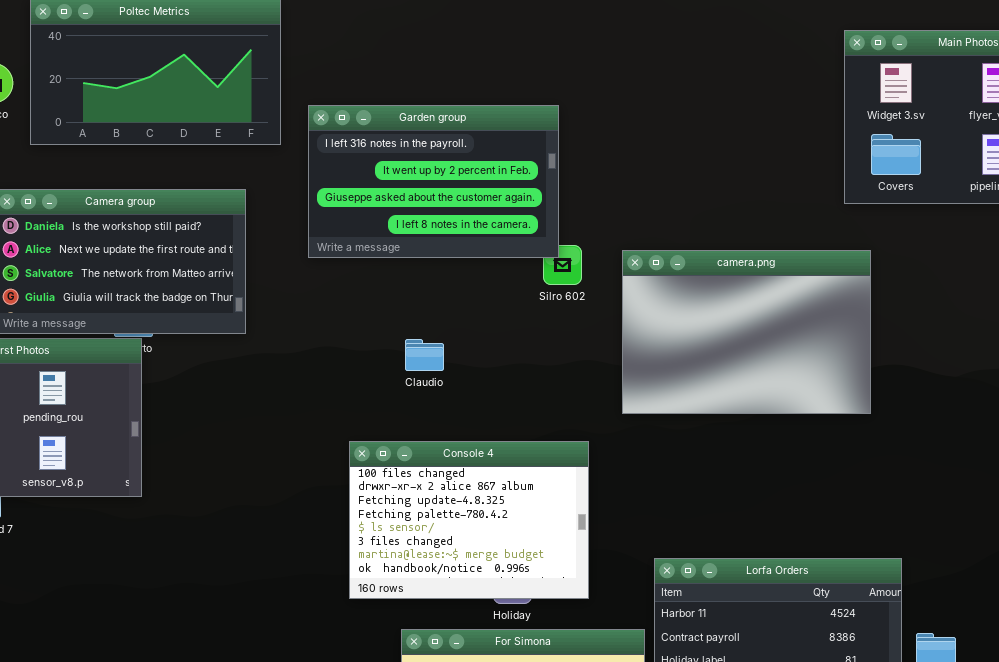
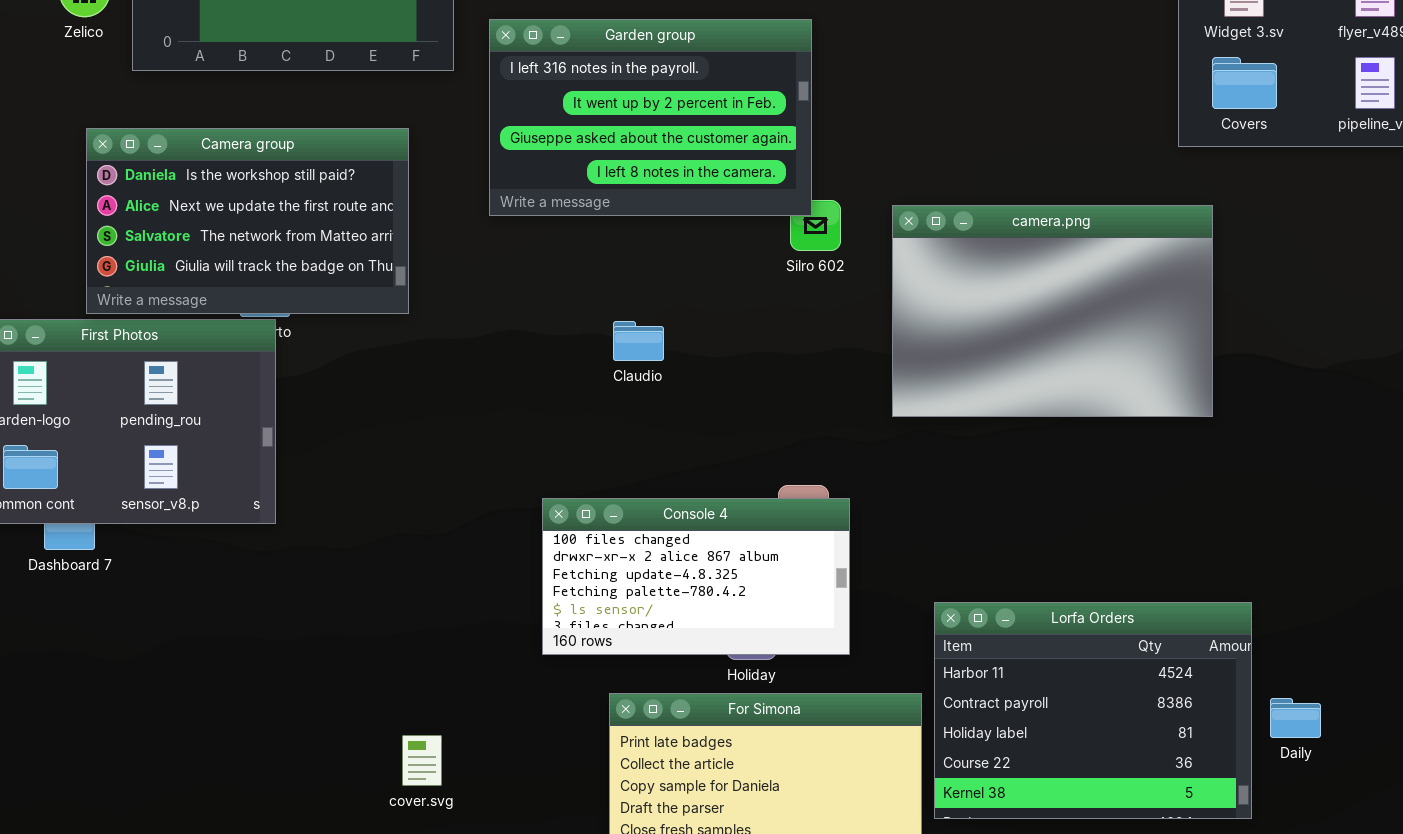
Console 4: [349,441,589,599] -> [542,498,850,655], resized

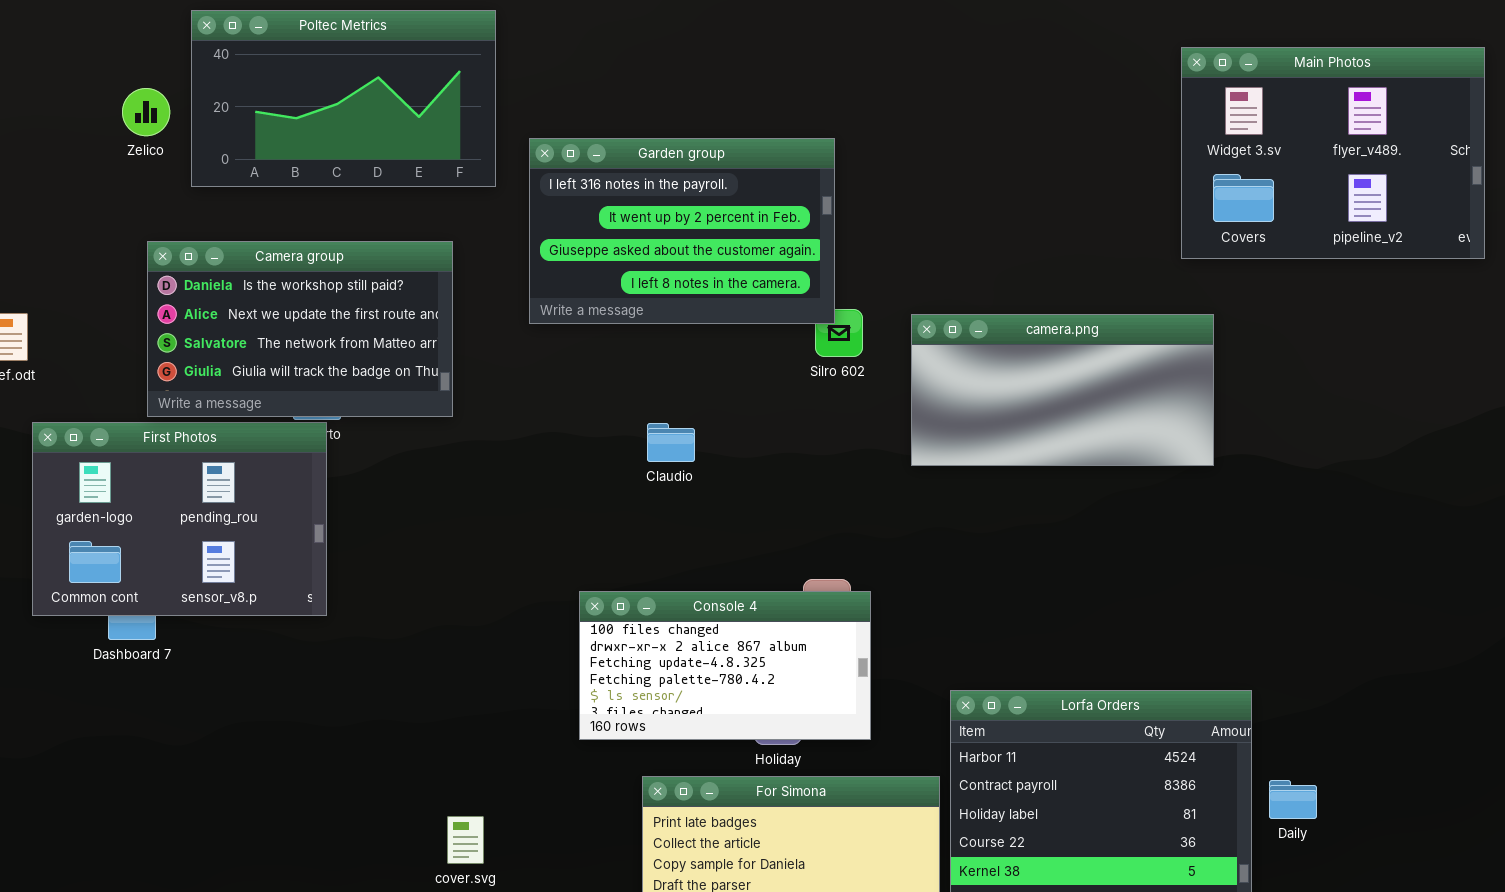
camera.png: [892,205,1213,417] -> [911,314,1214,466], resized

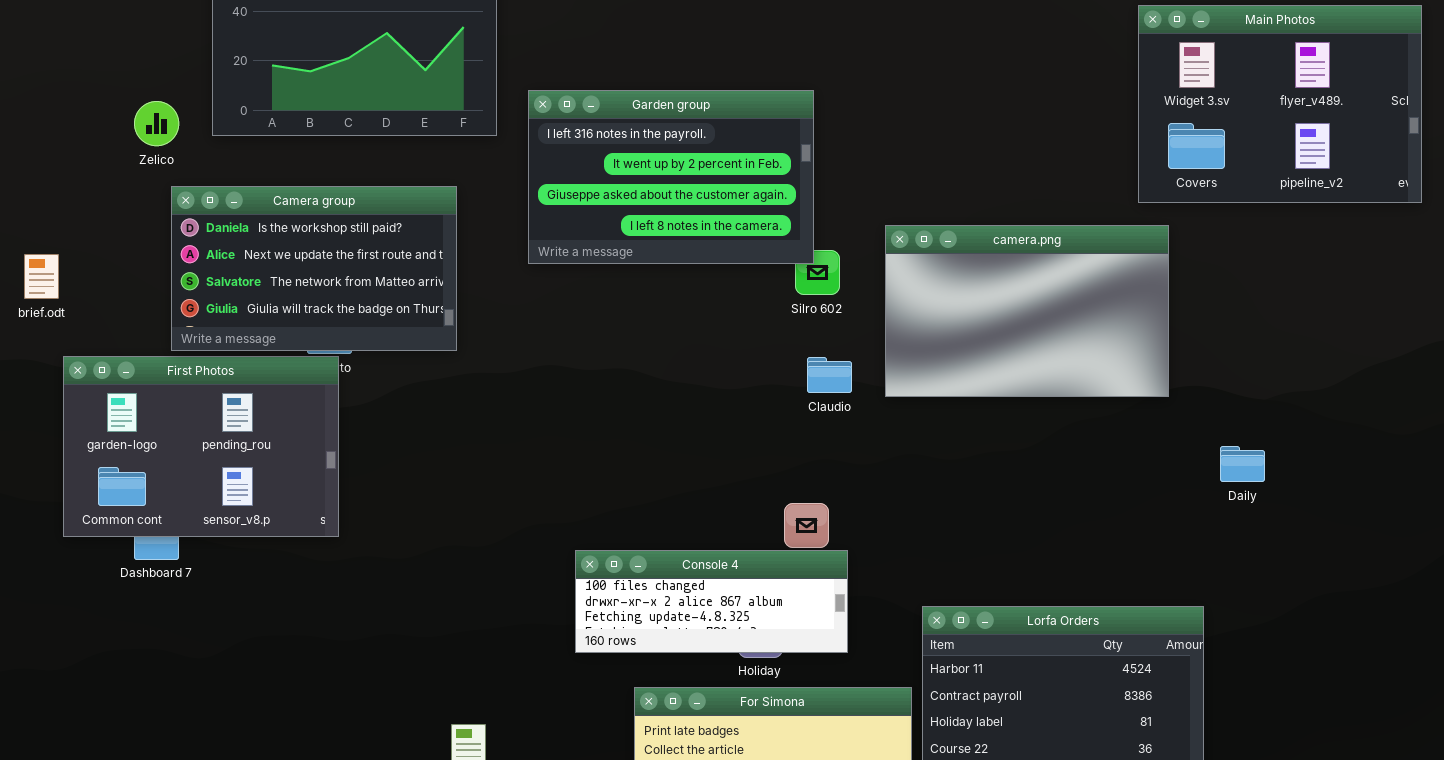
Zelico: [122,88,170,136] -> [134,101,179,146], moved
camera.png: [911,314,1214,466] -> [885,225,1169,397], resized
Claudio: [647,423,695,462] -> [807,357,852,393], moved
Console 4: [579,591,871,740] -> [575,550,848,653], resized
Daily: [1269,780,1317,819] -> [1220,446,1265,482], moved

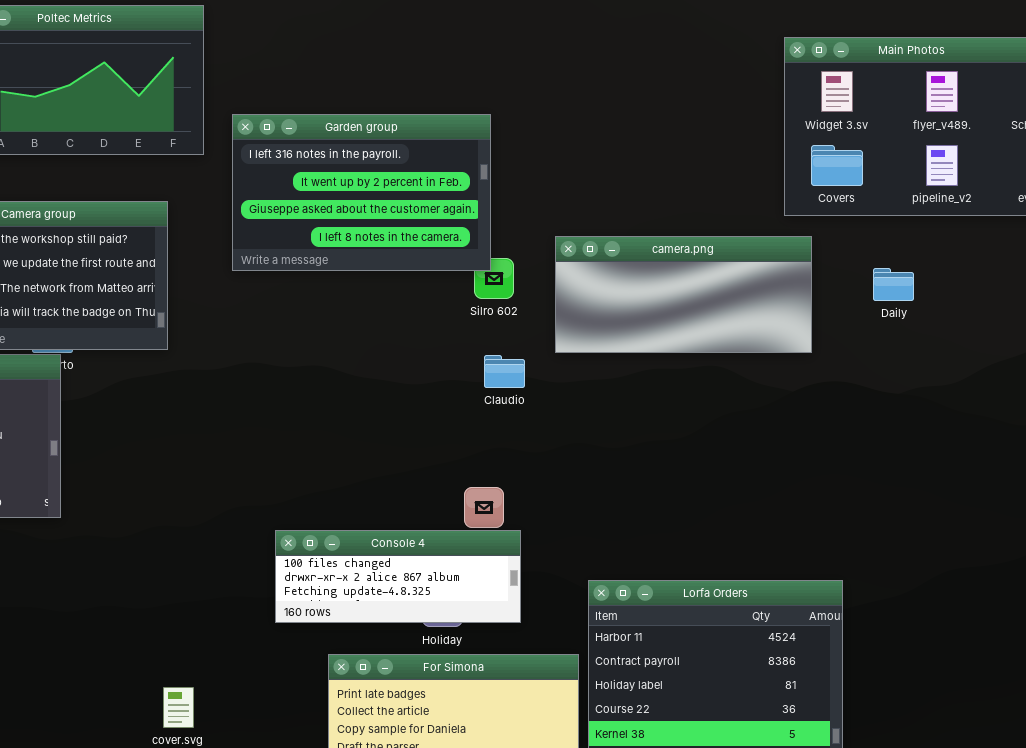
camera.png: [885,225,1169,397] -> [555,236,812,353], resized
Daily: [1220,446,1265,482] -> [873,268,914,301], moved

